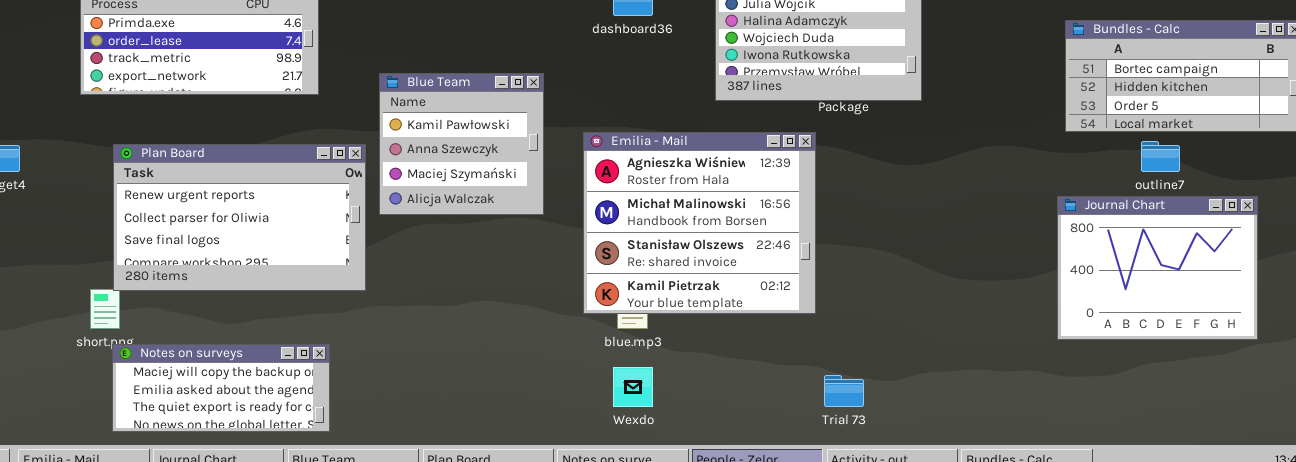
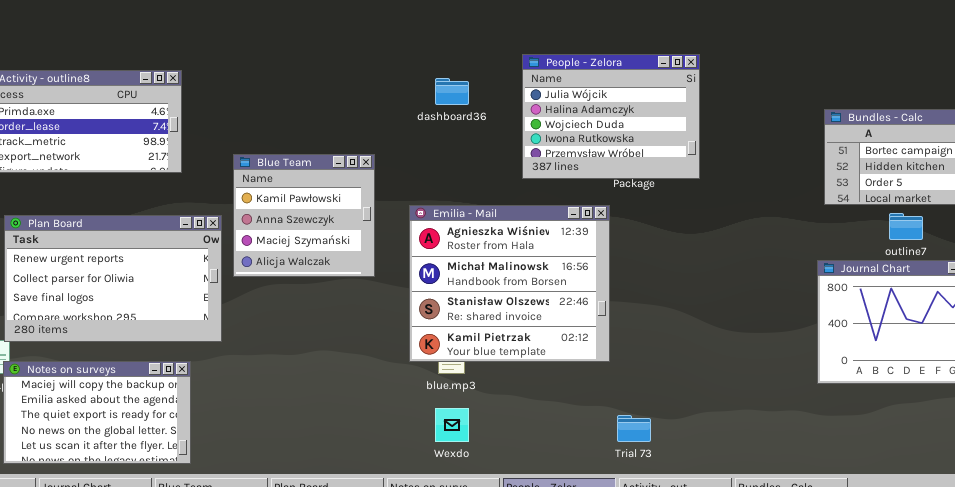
Notes on surveys: [112,344,330,432] -> [3,361,191,464], resized

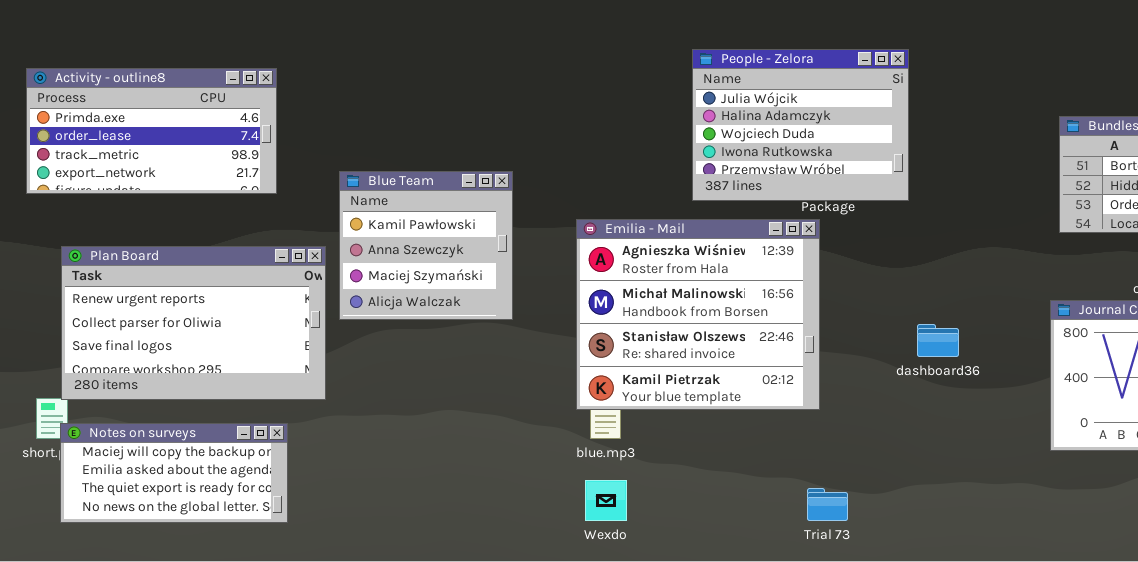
dashboard36: [435,78,469,105] -> [917,324,959,357], moved
Emilia - Mail: [409,205,610,362] -> [576,219,820,410], moved
Notes on surveys: [3,361,191,464] -> [60,423,288,523], resized

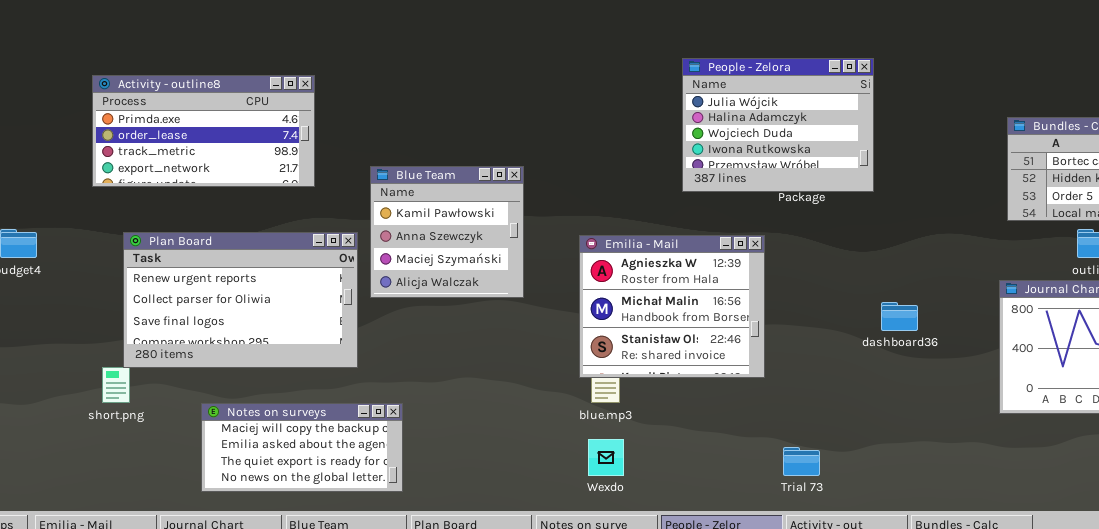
Emilia - Mail: [576,219,820,410] -> [579,235,765,378], resized
Notes on surveys: [60,423,288,523] -> [201,403,403,492], moved

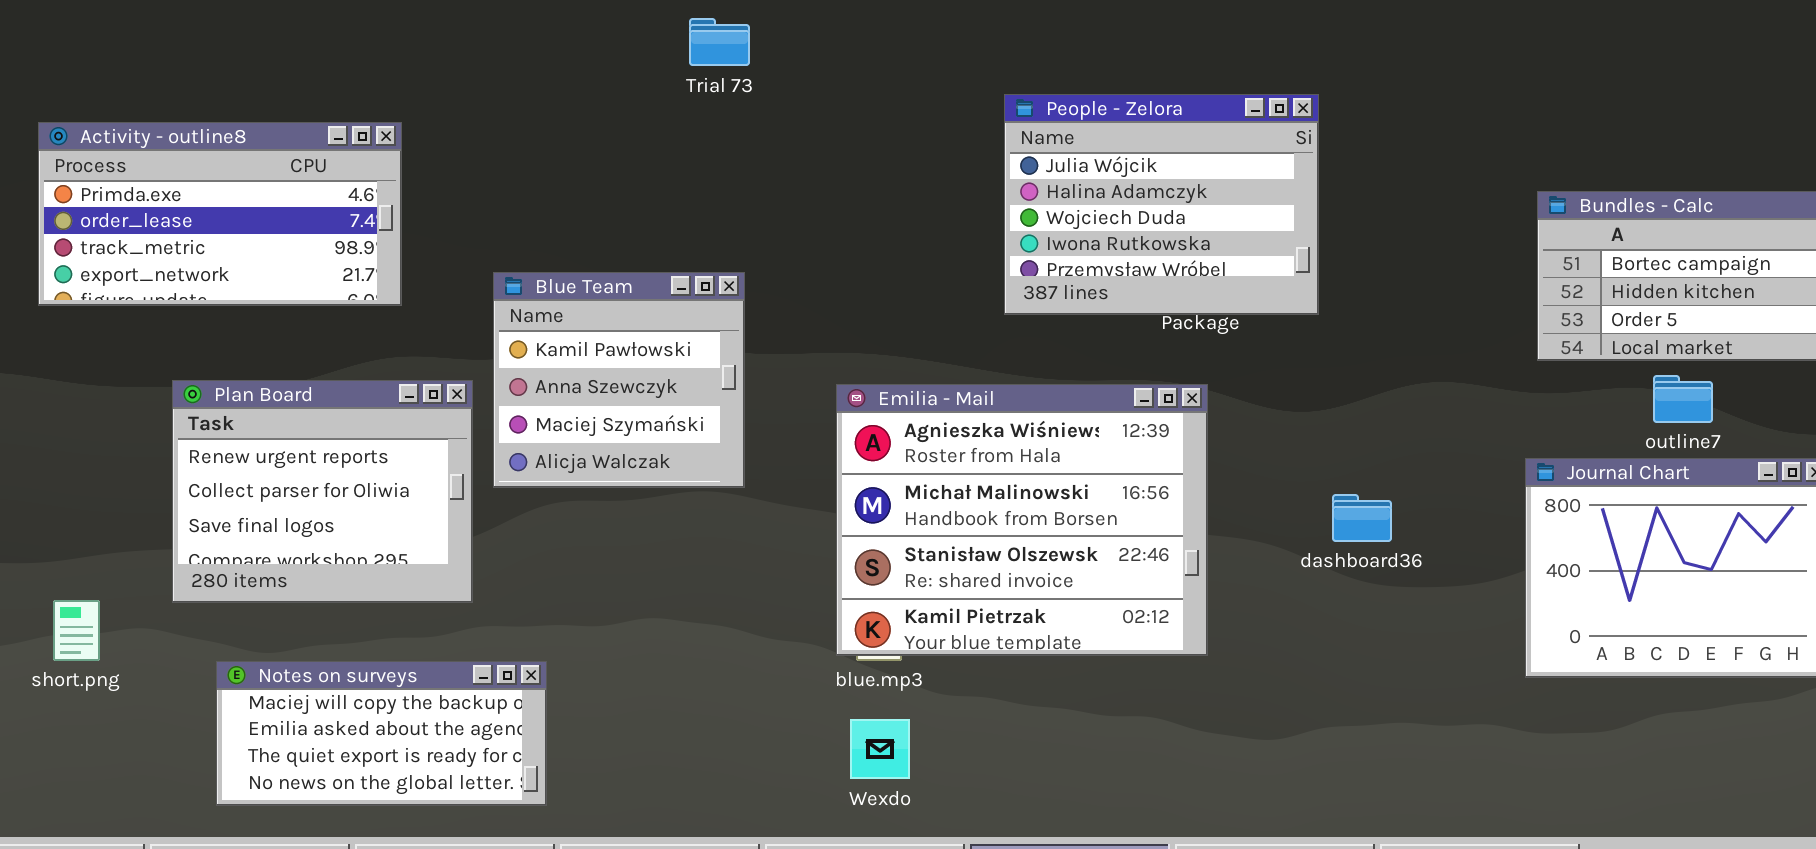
Plan Board: [123,232,358,368] -> [172,380,473,603], resized
Emilia - Mail: [579,235,765,378] -> [836,384,1208,656], resized
Trial 73: [783,447,820,476] -> [689,18,750,66], moved

